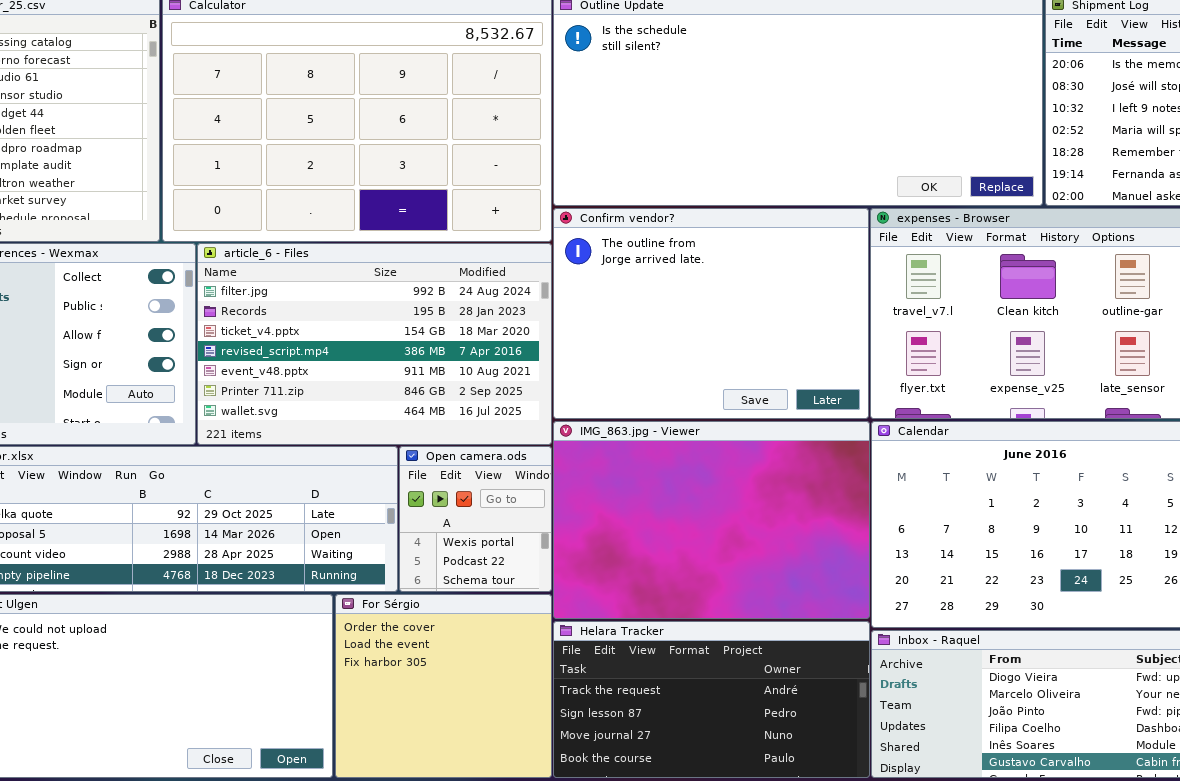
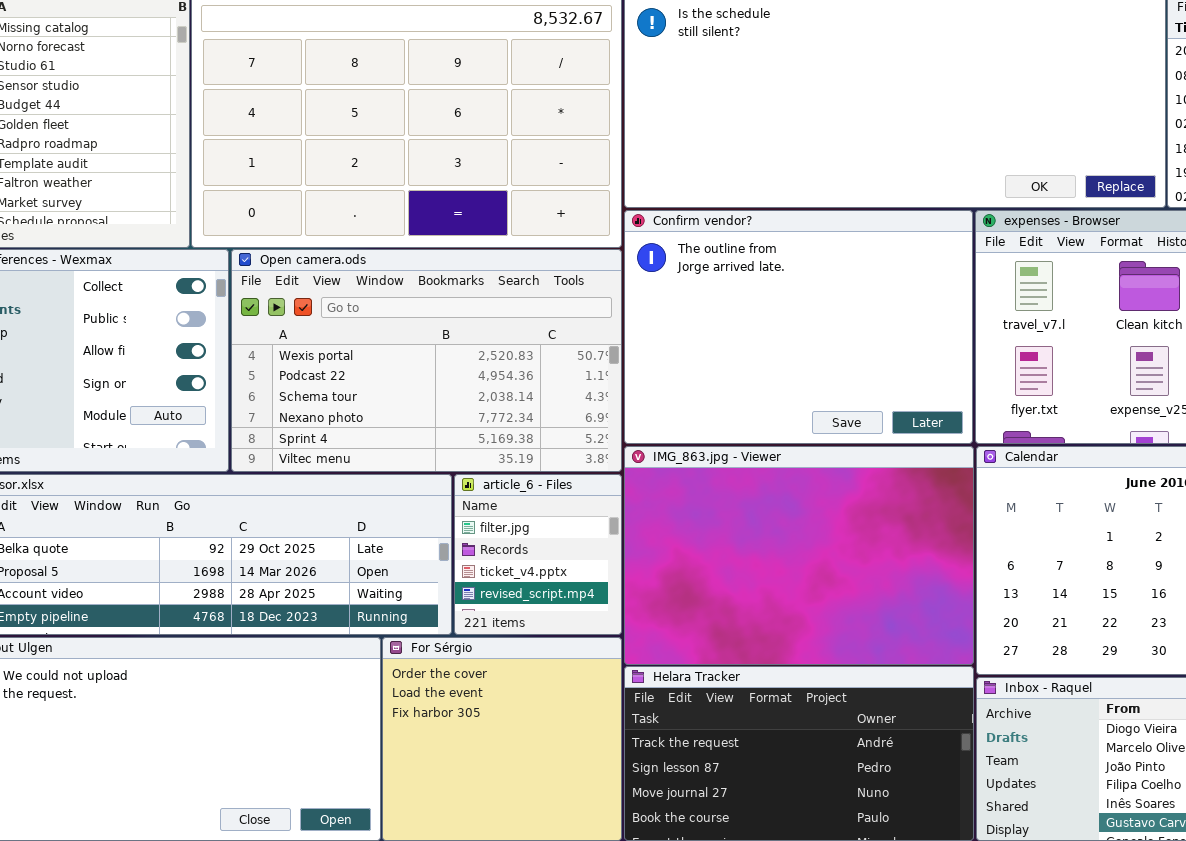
article_6 - Files: [197,243,552,445] -> [454,474,622,635], moved, resized
Open camera.ods: [399,446,552,592] -> [231,249,622,472], moved, resized

